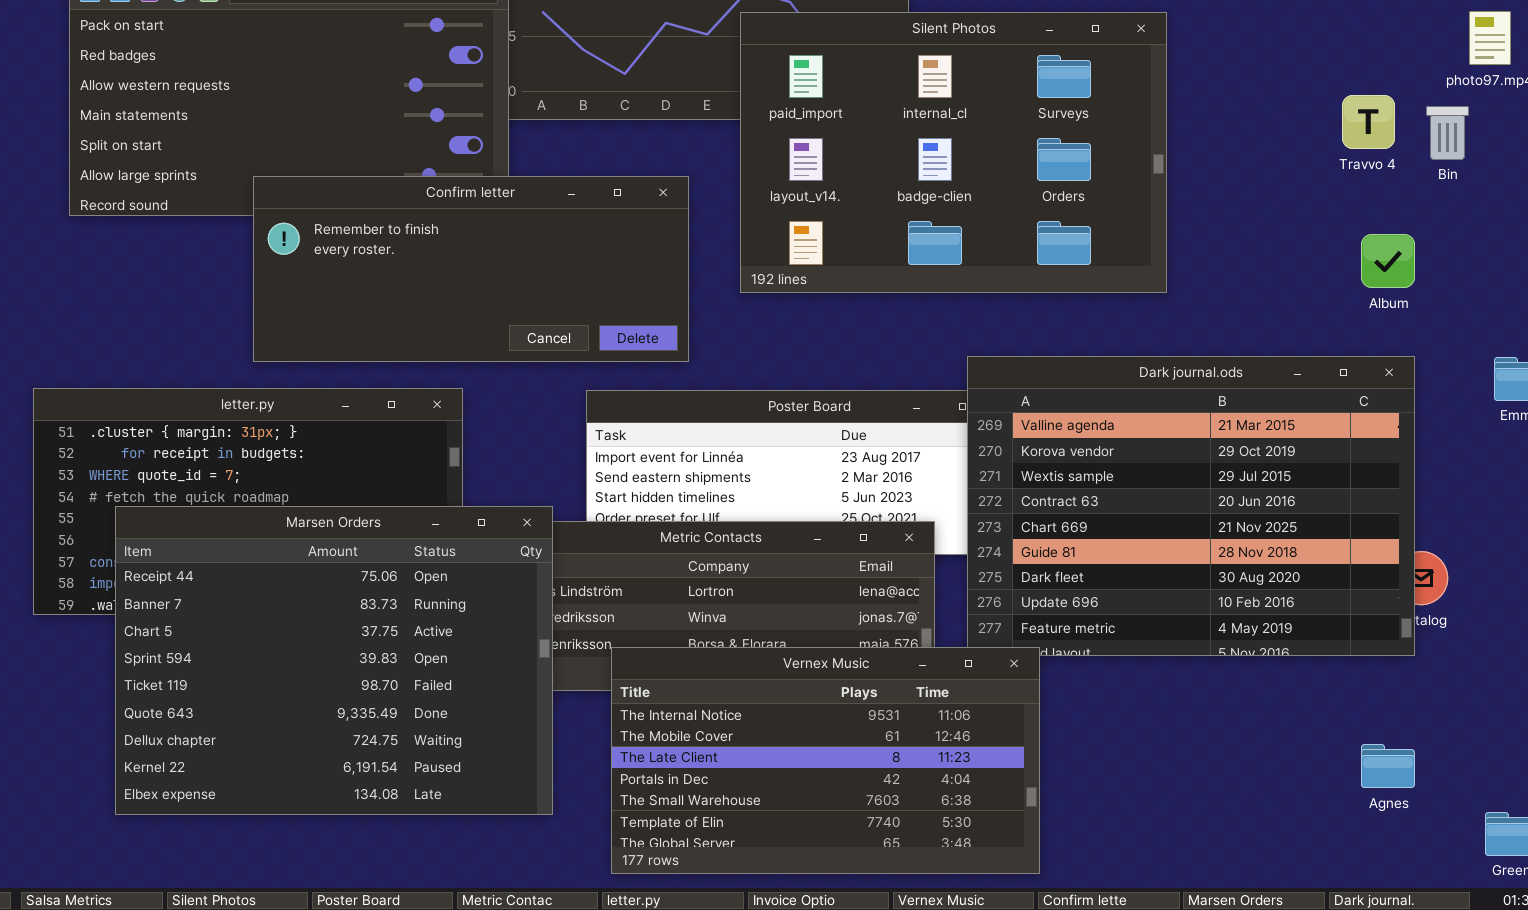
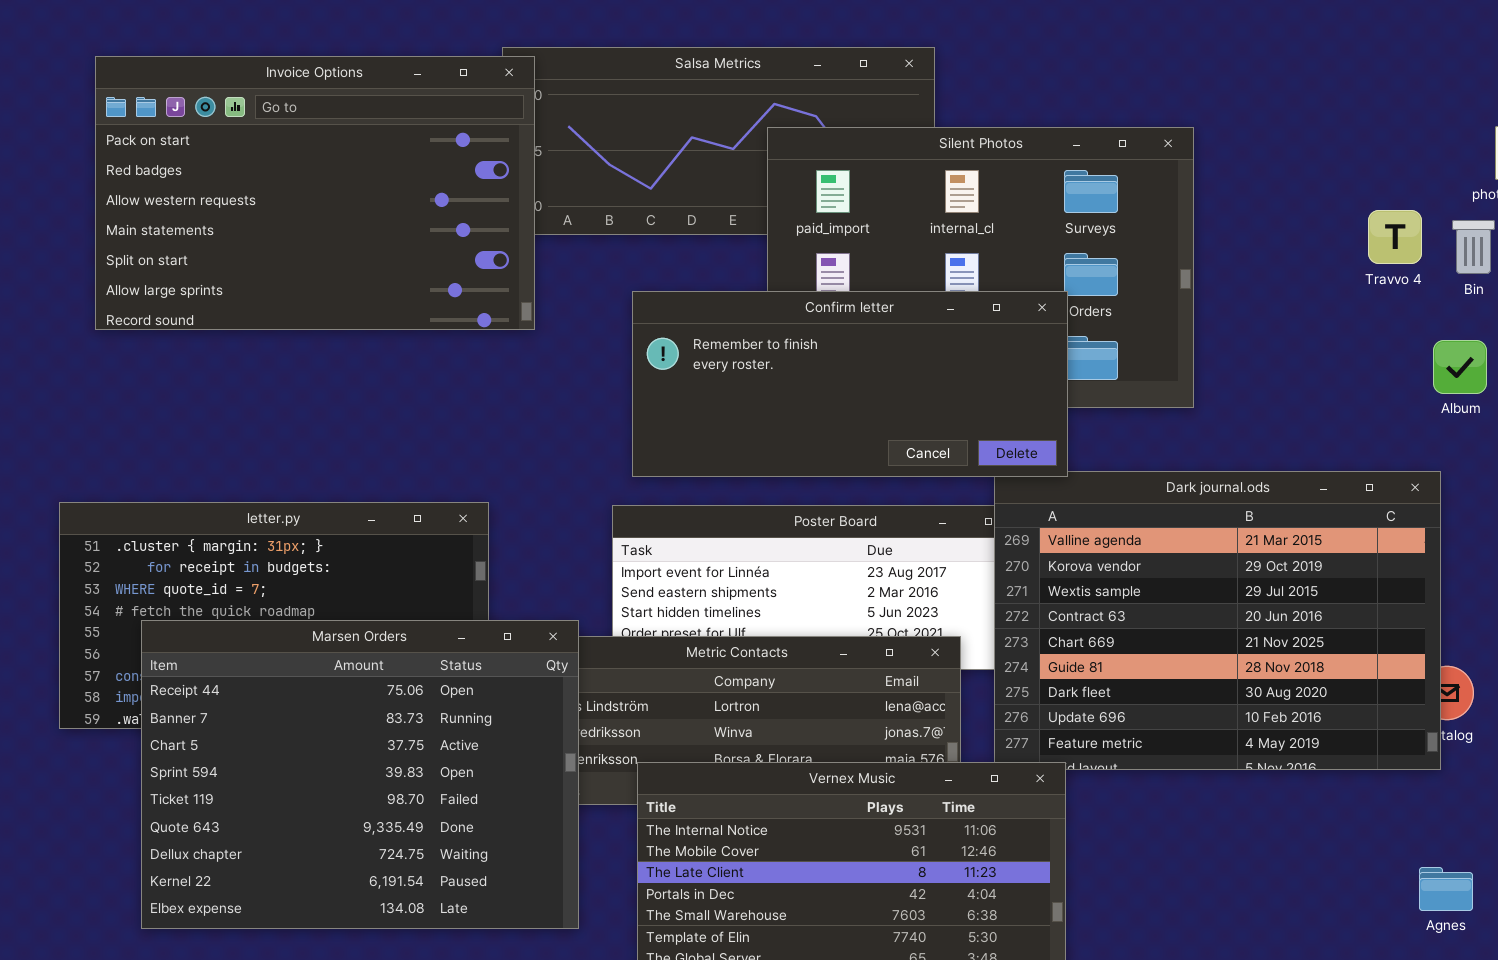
Confirm letter: [253,176,689,362] -> [632,291,1068,477], moved
Album: [1361,234,1415,288] -> [1433,340,1487,394], moved
Agnes: [1361,744,1415,788] -> [1419,867,1473,911], moved

